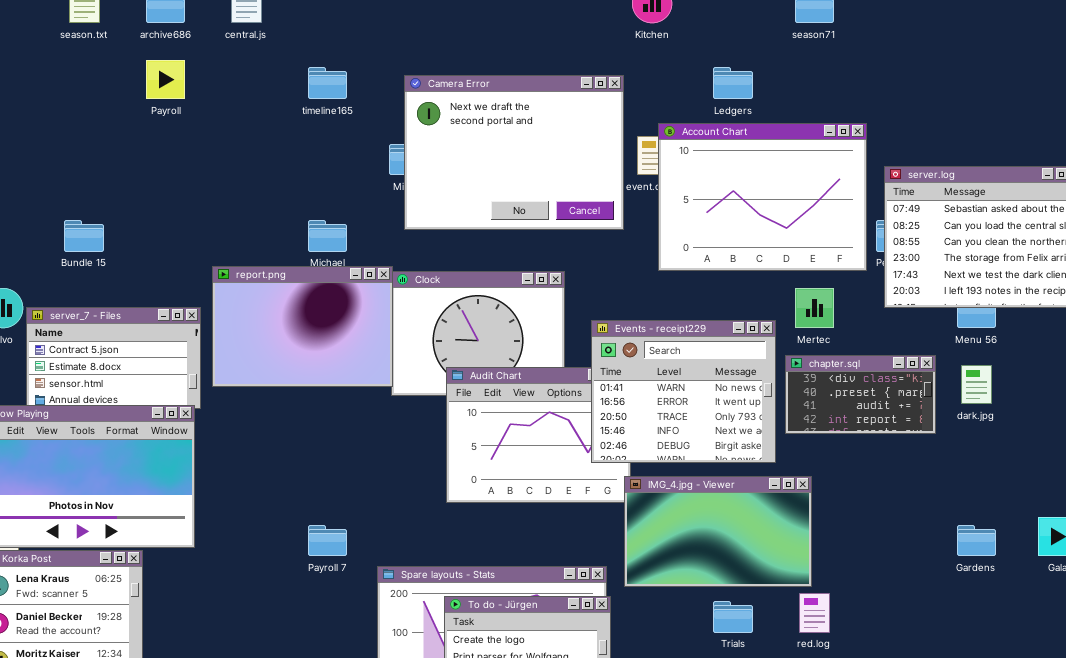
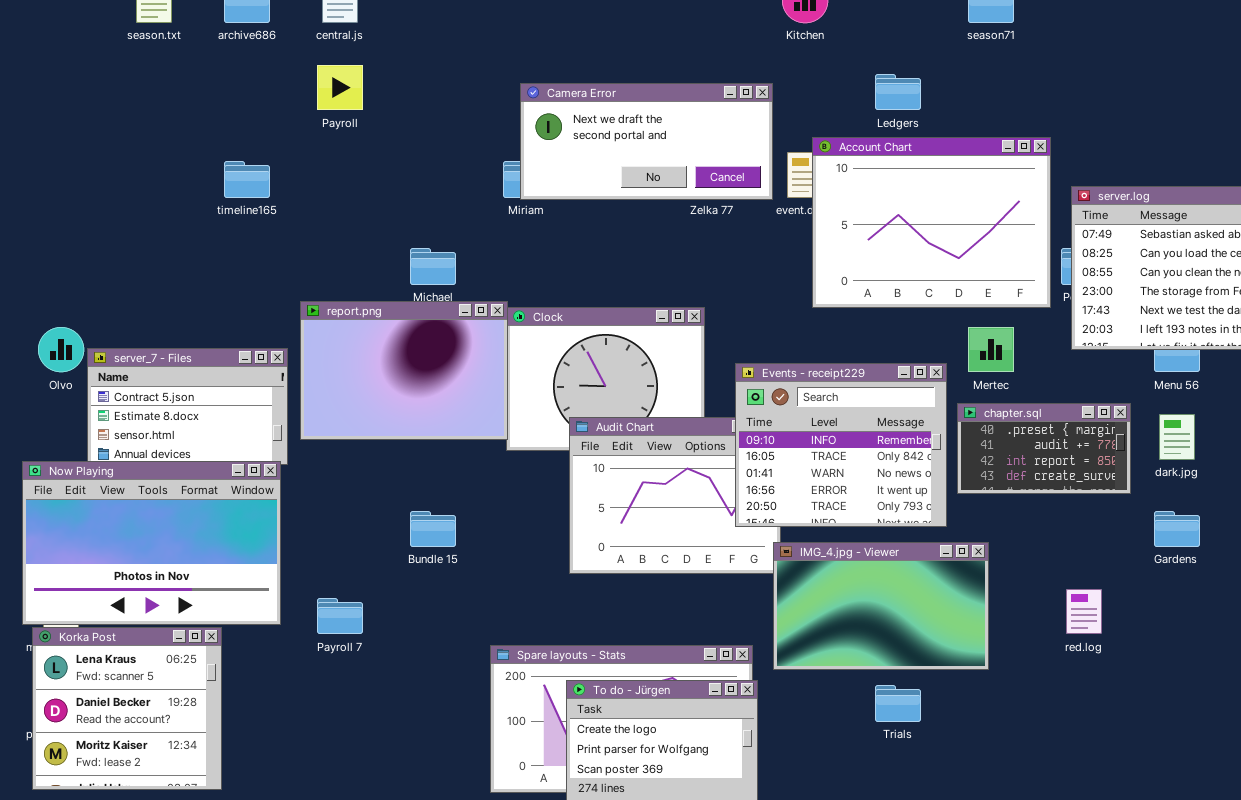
Payroll: [146,60,185,99] -> [317,65,363,110], moved
timeline165: [308,67,347,99] -> [224,161,270,198], moved
Camera Error: [404,75,624,230] -> [520,83,773,200], resized
Bundle 15: [64,220,104,252] -> [410,511,456,547], moved
Events - receipt229: [591,320,776,463] -> [735,363,947,527], scrolled up 2 rows
chapter.sql: [785,355,936,434] -> [957,403,1131,494], scrolled down 1 row
Payroll 7: [308,525,347,556] -> [317,598,363,634], moved
Gardens: [957,525,996,556] -> [1154,511,1200,547], moved
red.log: [799,593,830,633] -> [1066,589,1102,634], moved

